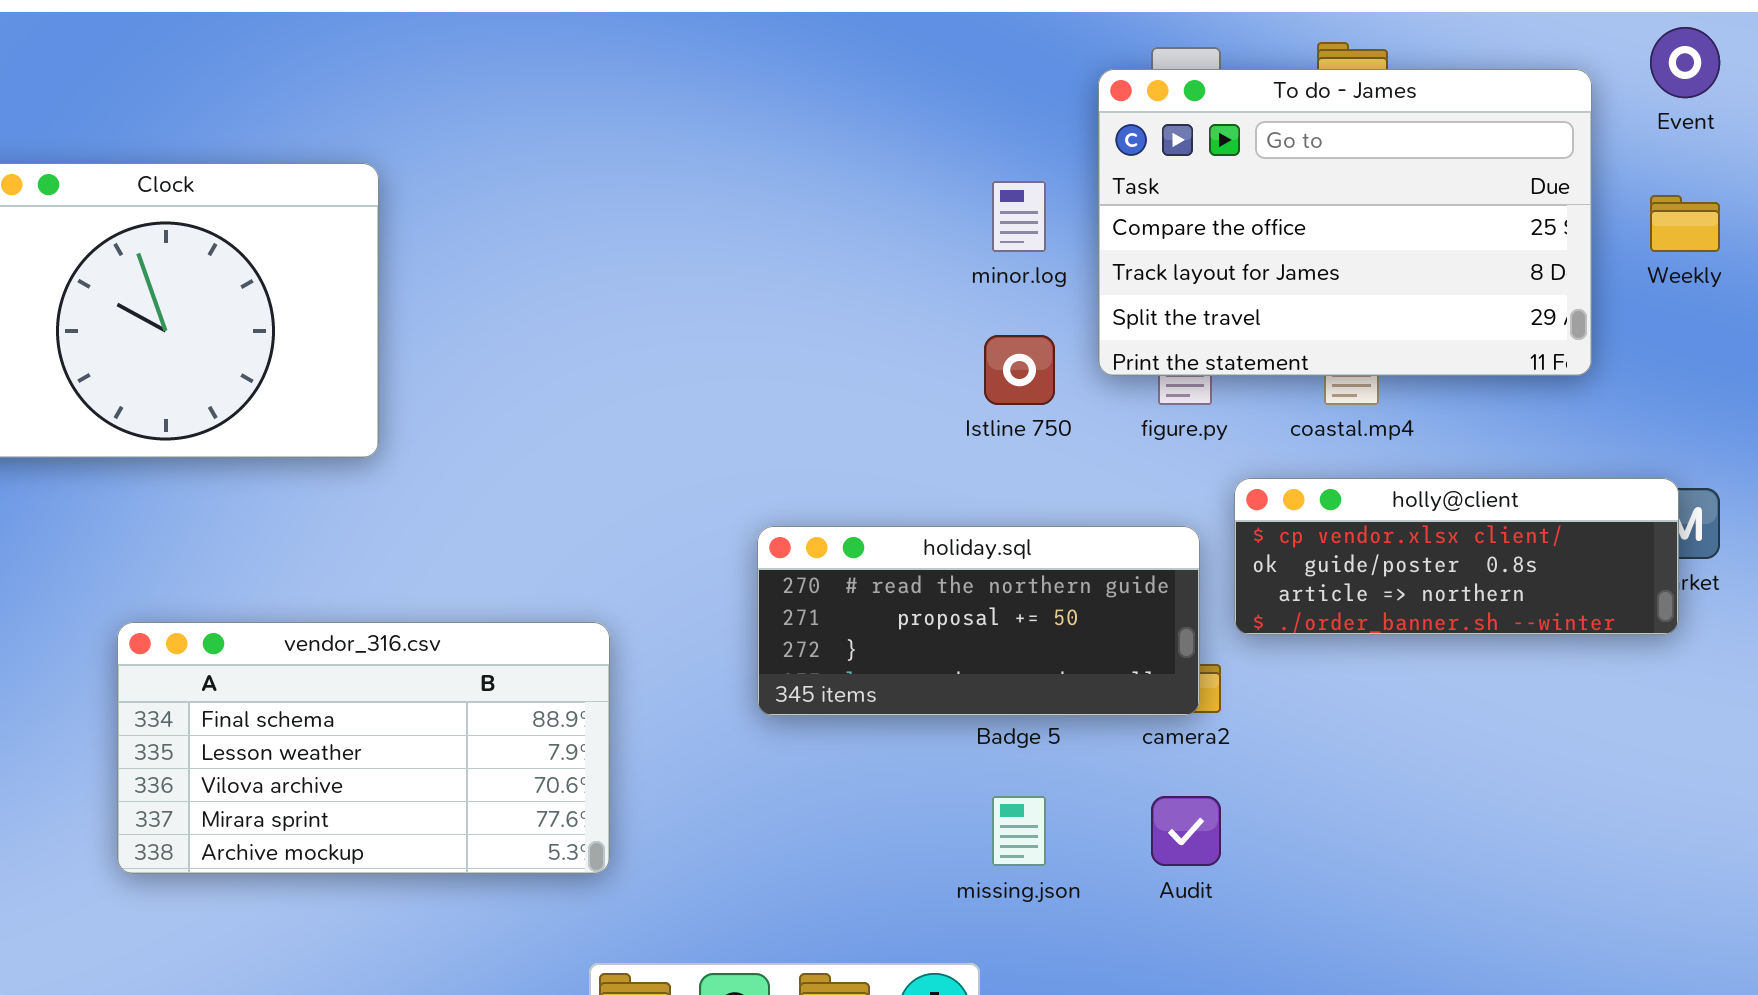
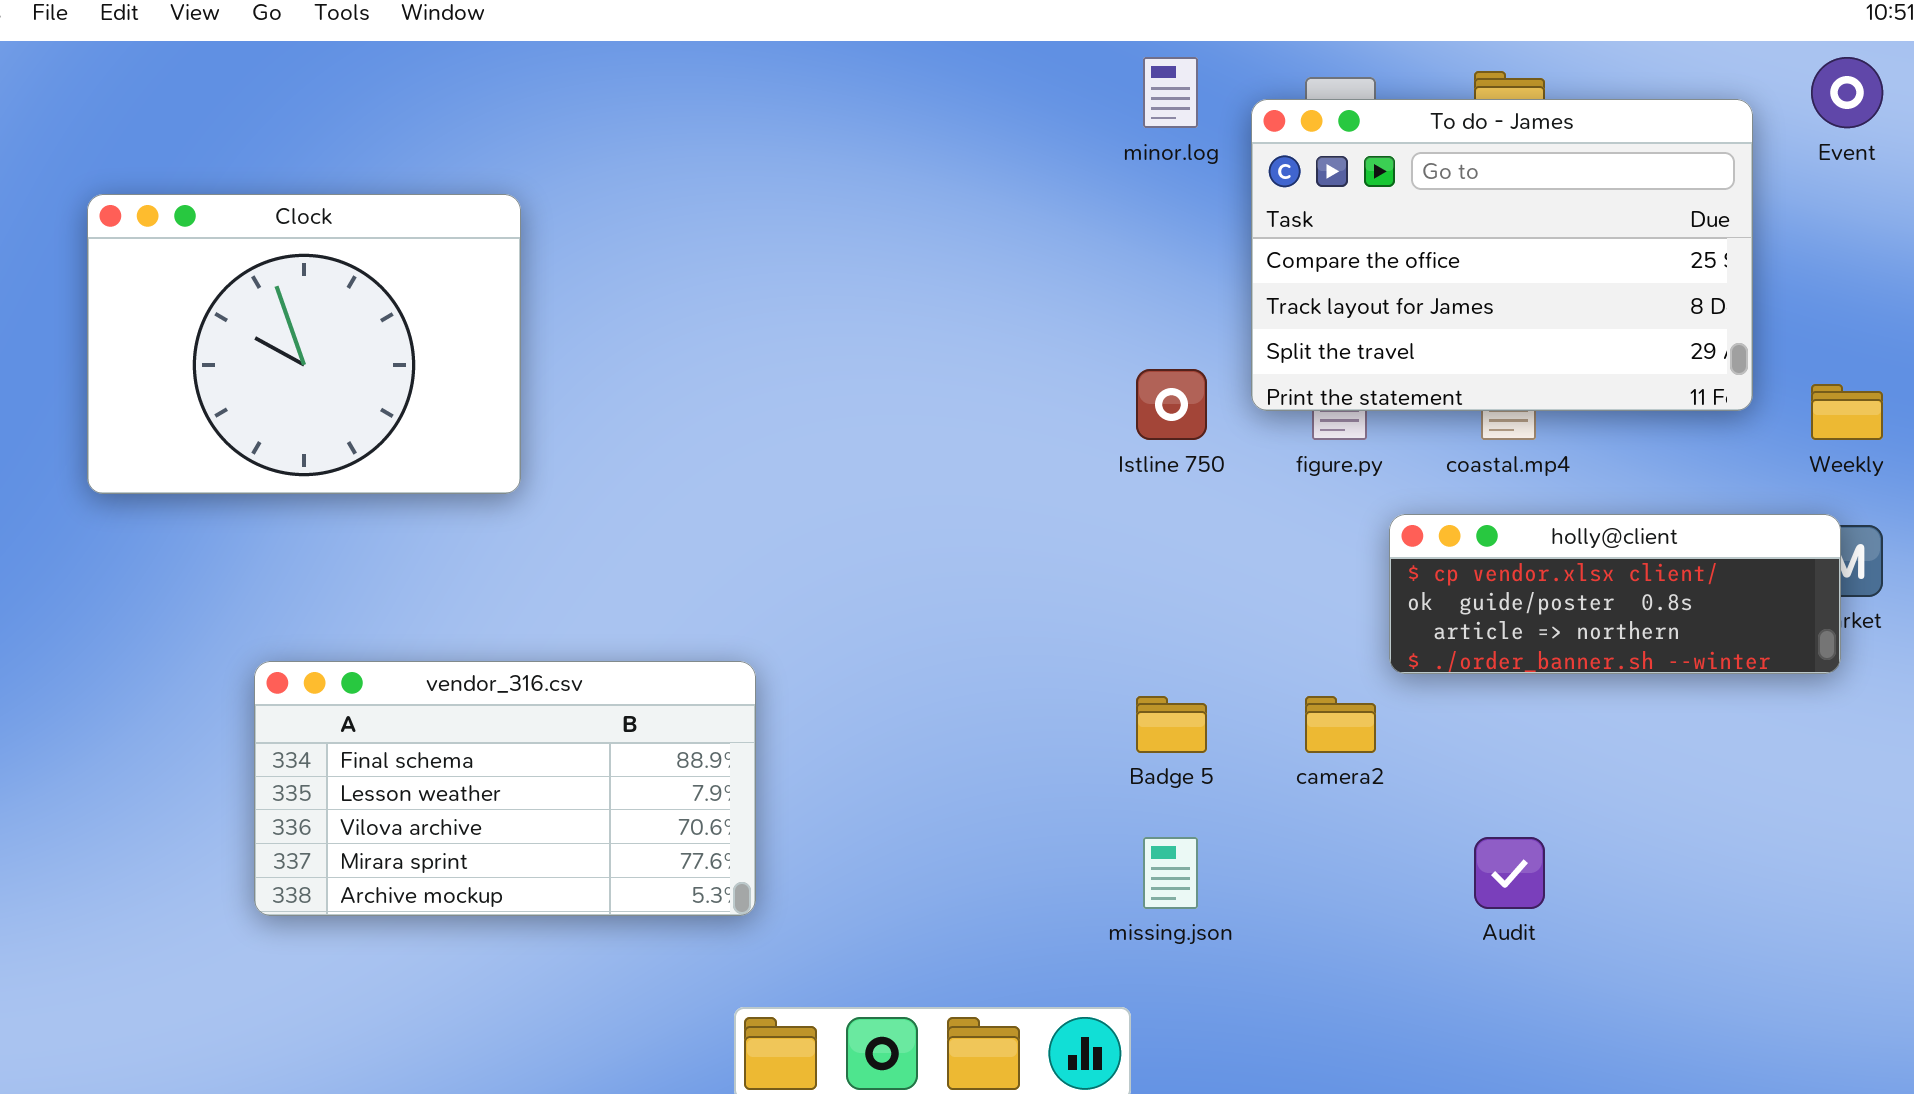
minor.log: [992,181,1046,252] -> [1143,57,1198,128], moved
Weekly: [1650,195,1720,252] -> [1811,384,1883,440], moved
holiday.sql: [757,526,1200,716] -> none, closed
Audit: [1151,796,1221,866] -> [1474,837,1545,909], moved

